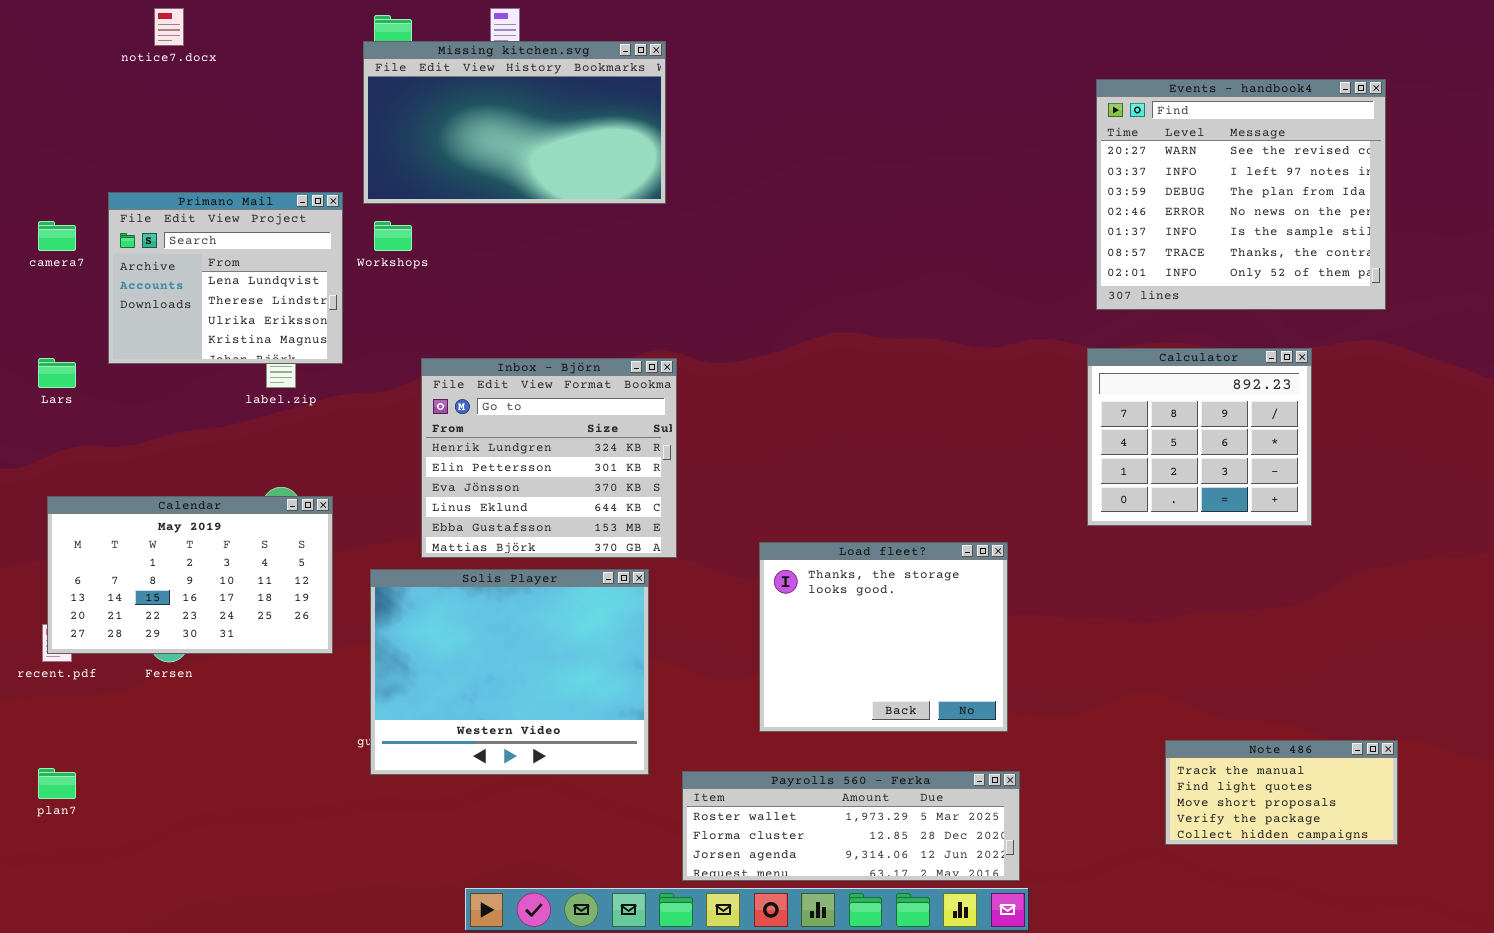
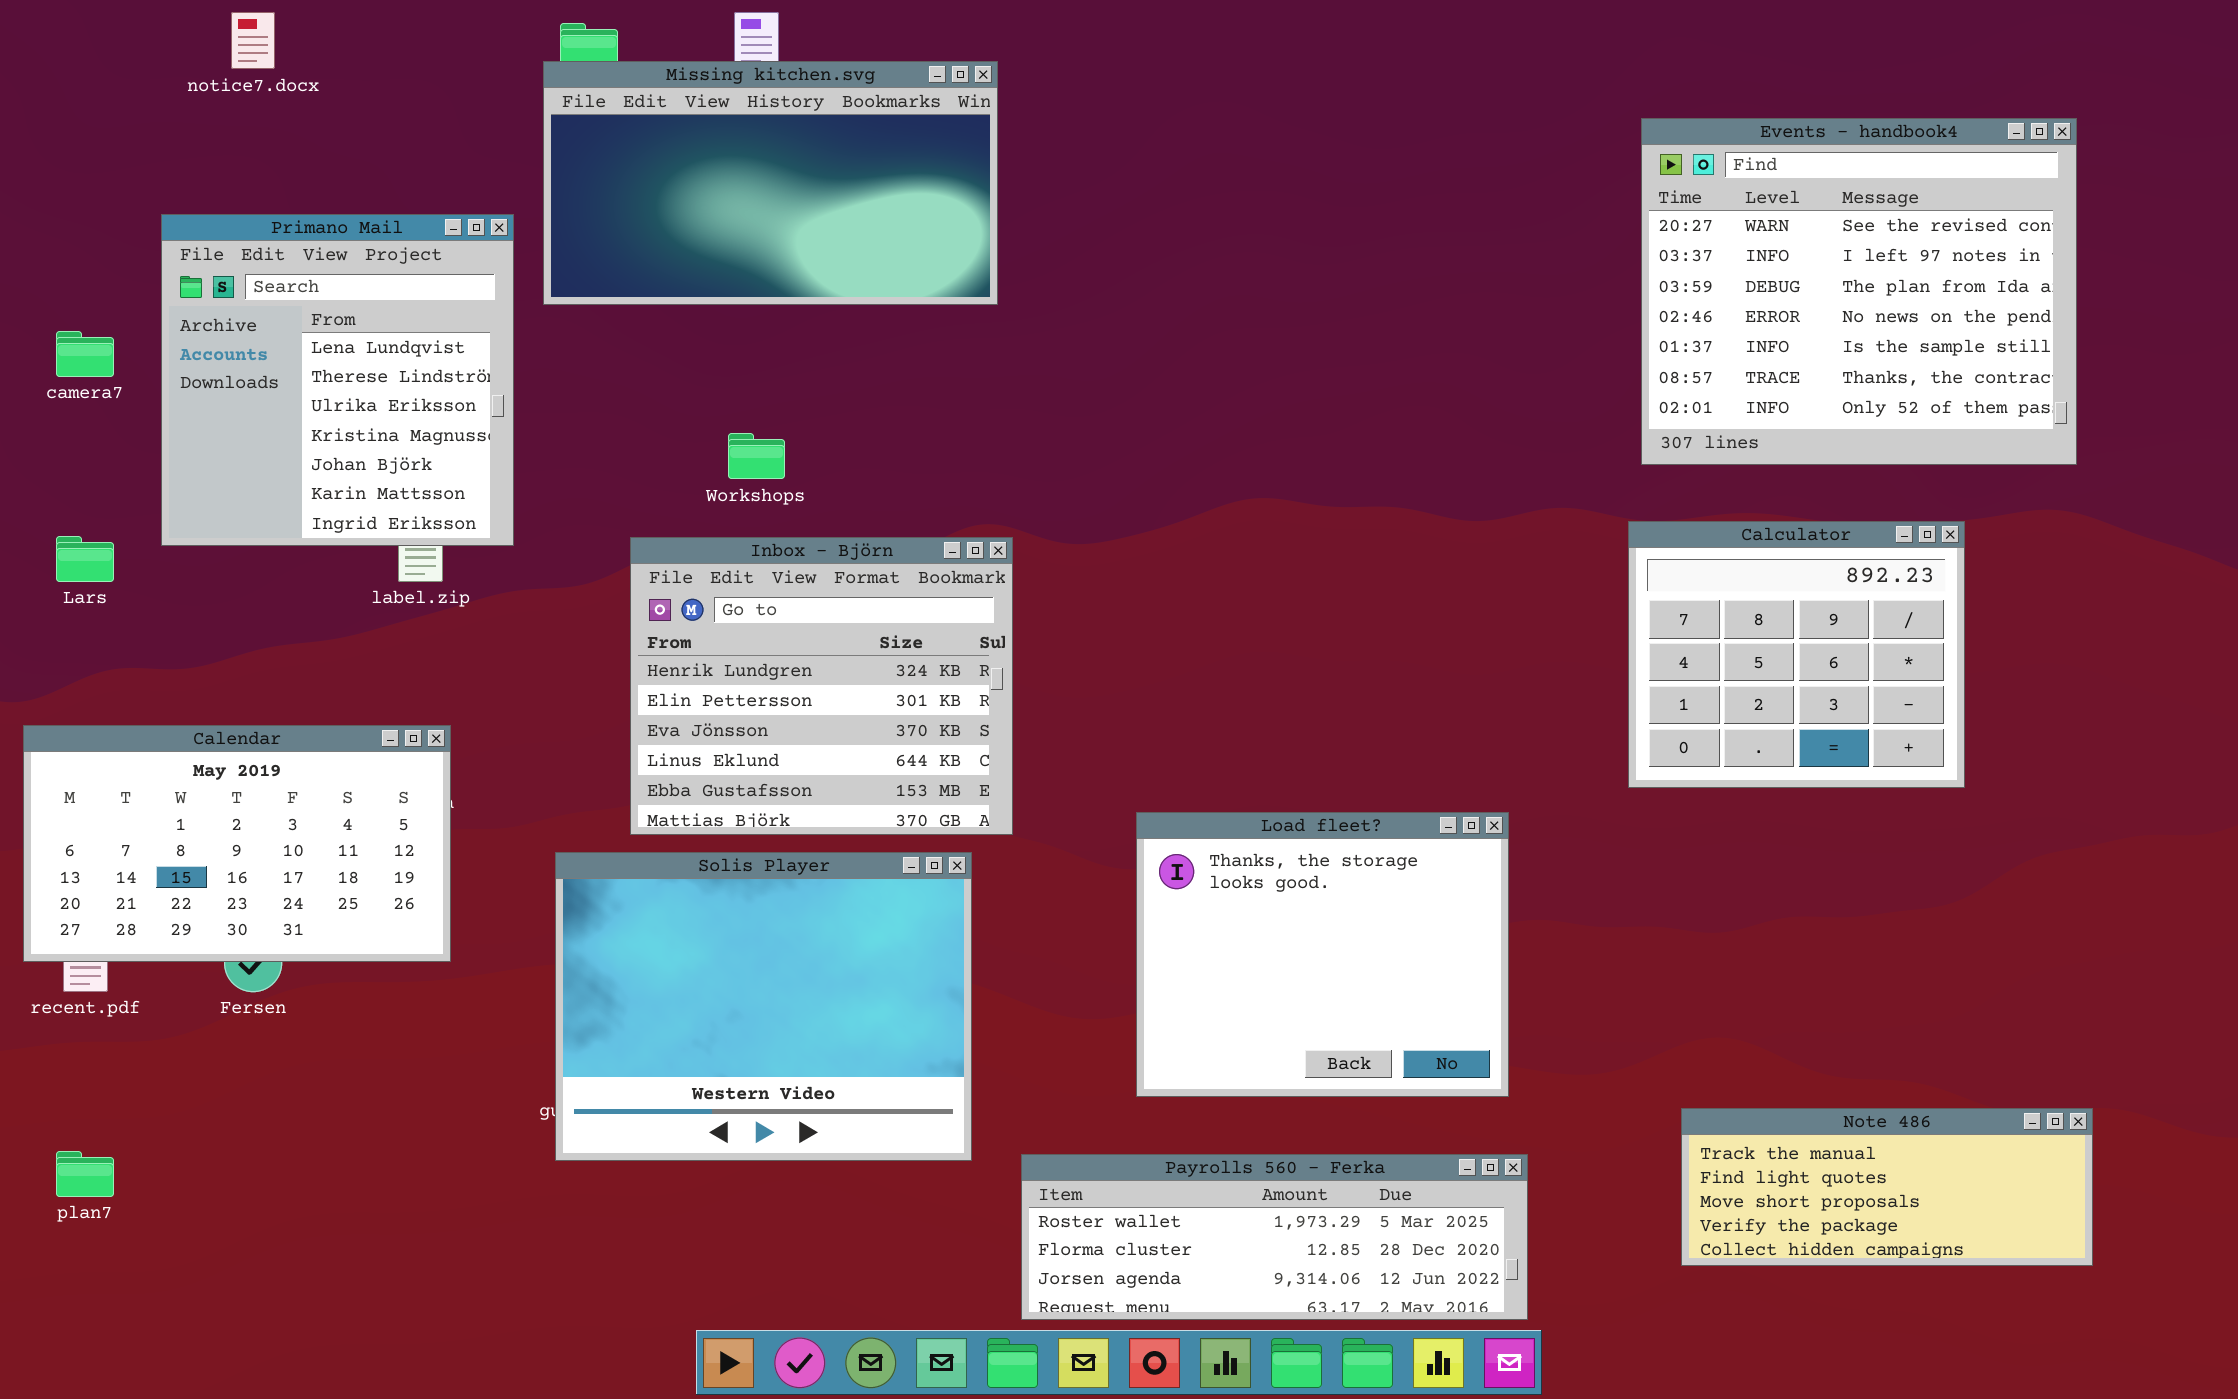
Primano Mail: [108,192,343,364] -> [161,214,514,546], resized
Workshops: [374,221,412,251] -> [728,433,785,479], moved
Calendar: [47,496,333,654] -> [23,725,451,962], moved
Note 486: [1165,740,1398,845] -> [1681,1108,2093,1266], resized

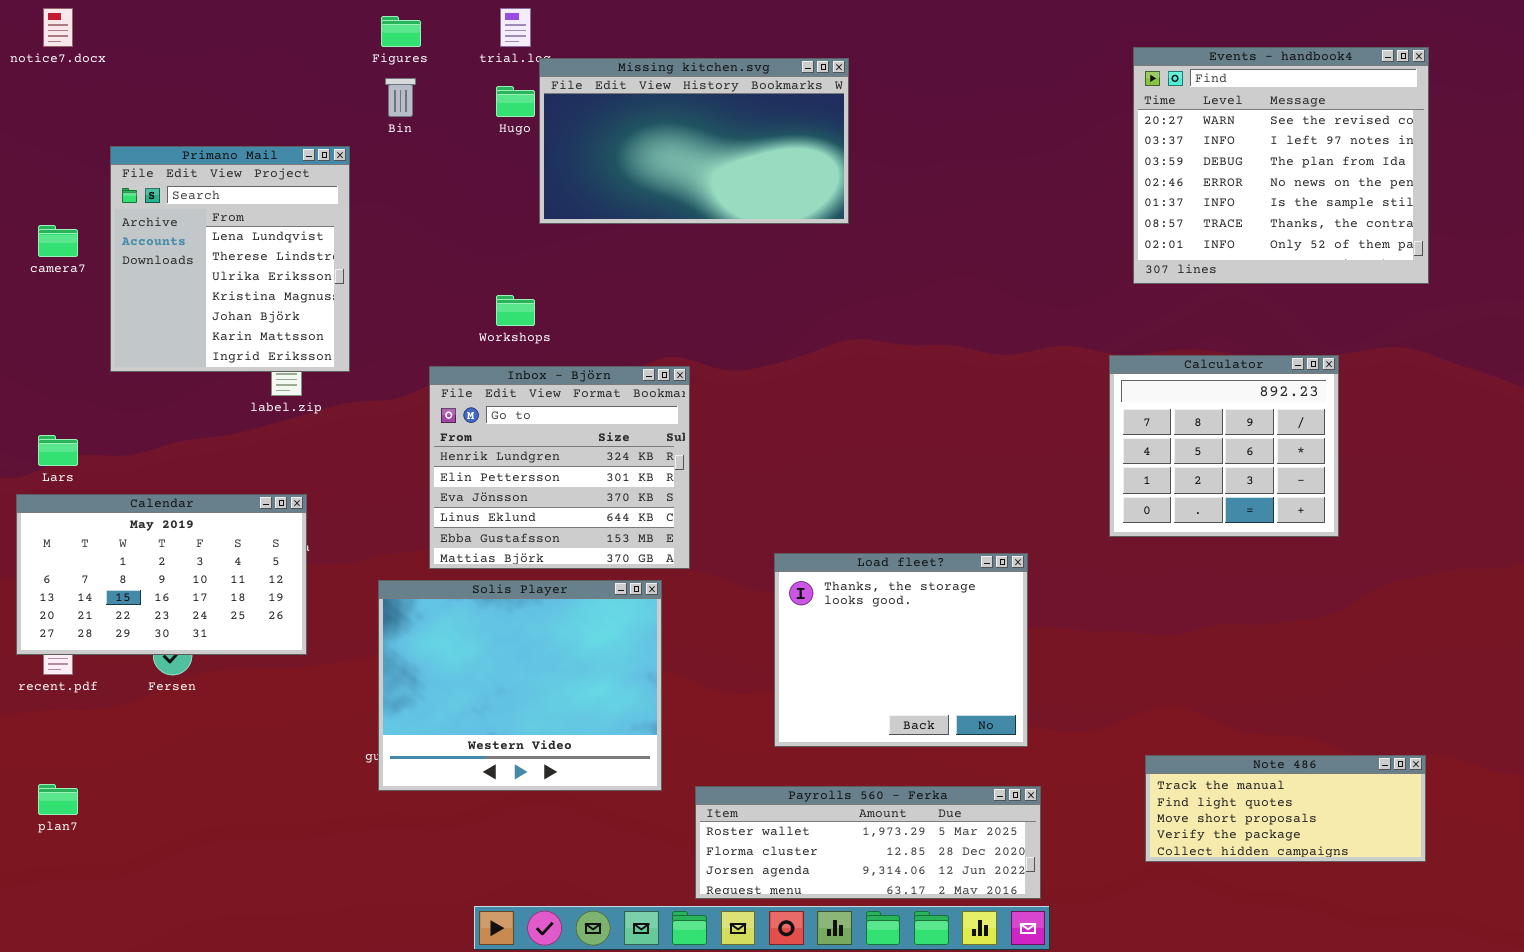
notice7.docx: [231,12,275,69] -> [43,8,73,47], moved
Missing kitchen.svg: [543,61,998,305] -> [539,58,849,224], moved
Events - handbook4: [1641,118,2077,465] -> [1133,47,1429,284], moved
Lars: [56,536,114,582] -> [38,435,78,466], moved

